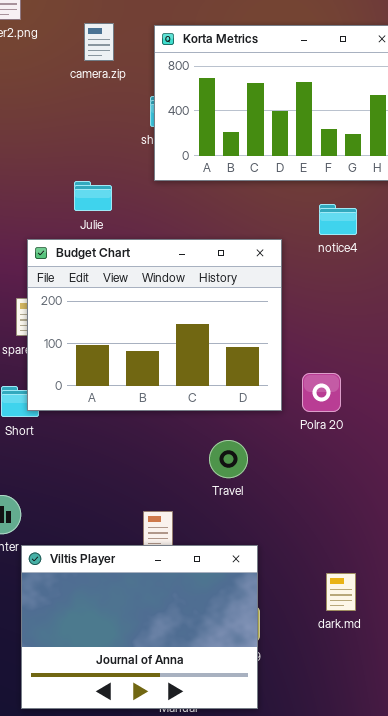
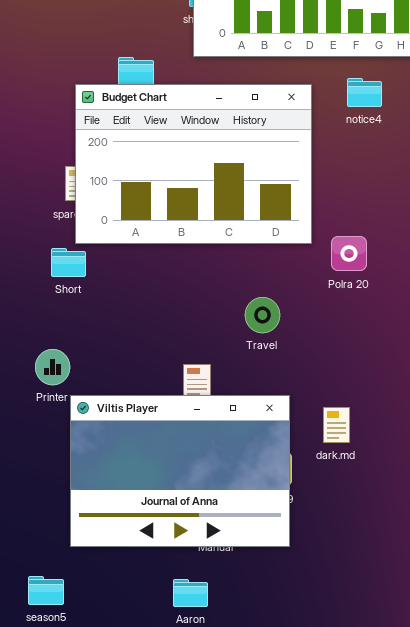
Budget Chart: [27,239,282,411] -> [75,84,312,244], moved
dark.md: [326,573,356,611] -> [323,407,350,443], moved

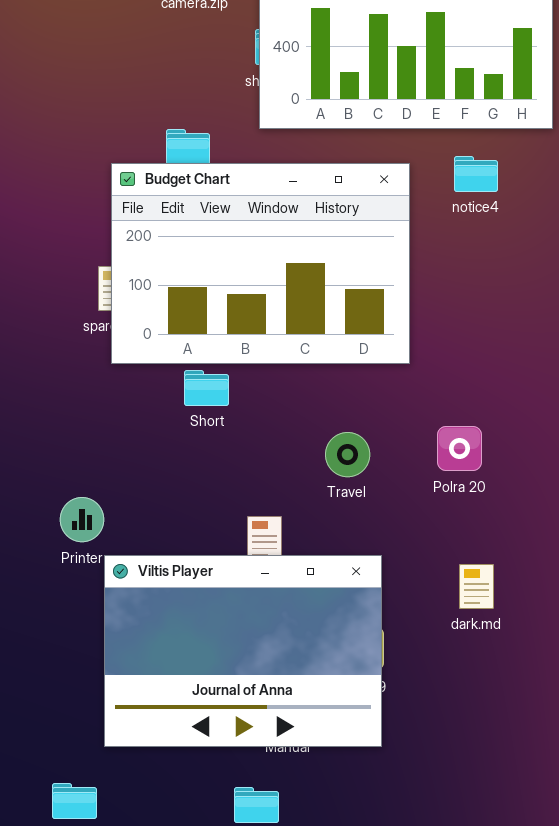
Polra 20: [331,236,367,271] -> [437,426,482,471], moved
Short: [51,248,86,277] -> [184,370,229,406], moved
dark.md: [323,407,350,443] -> [459,564,494,609], moved

